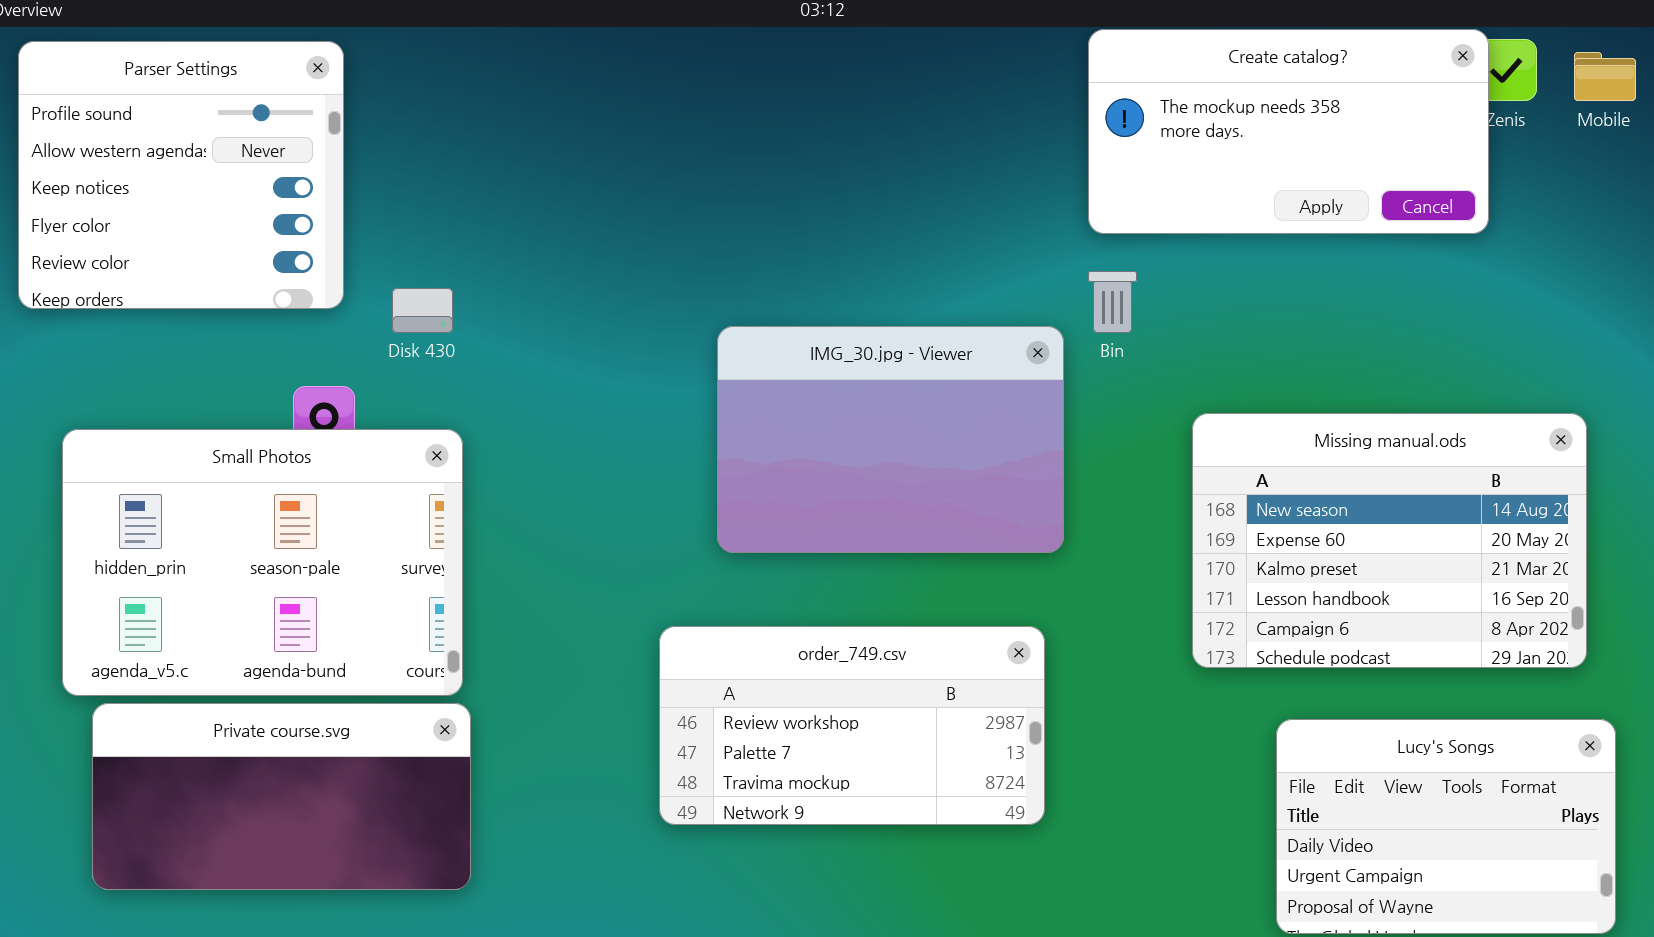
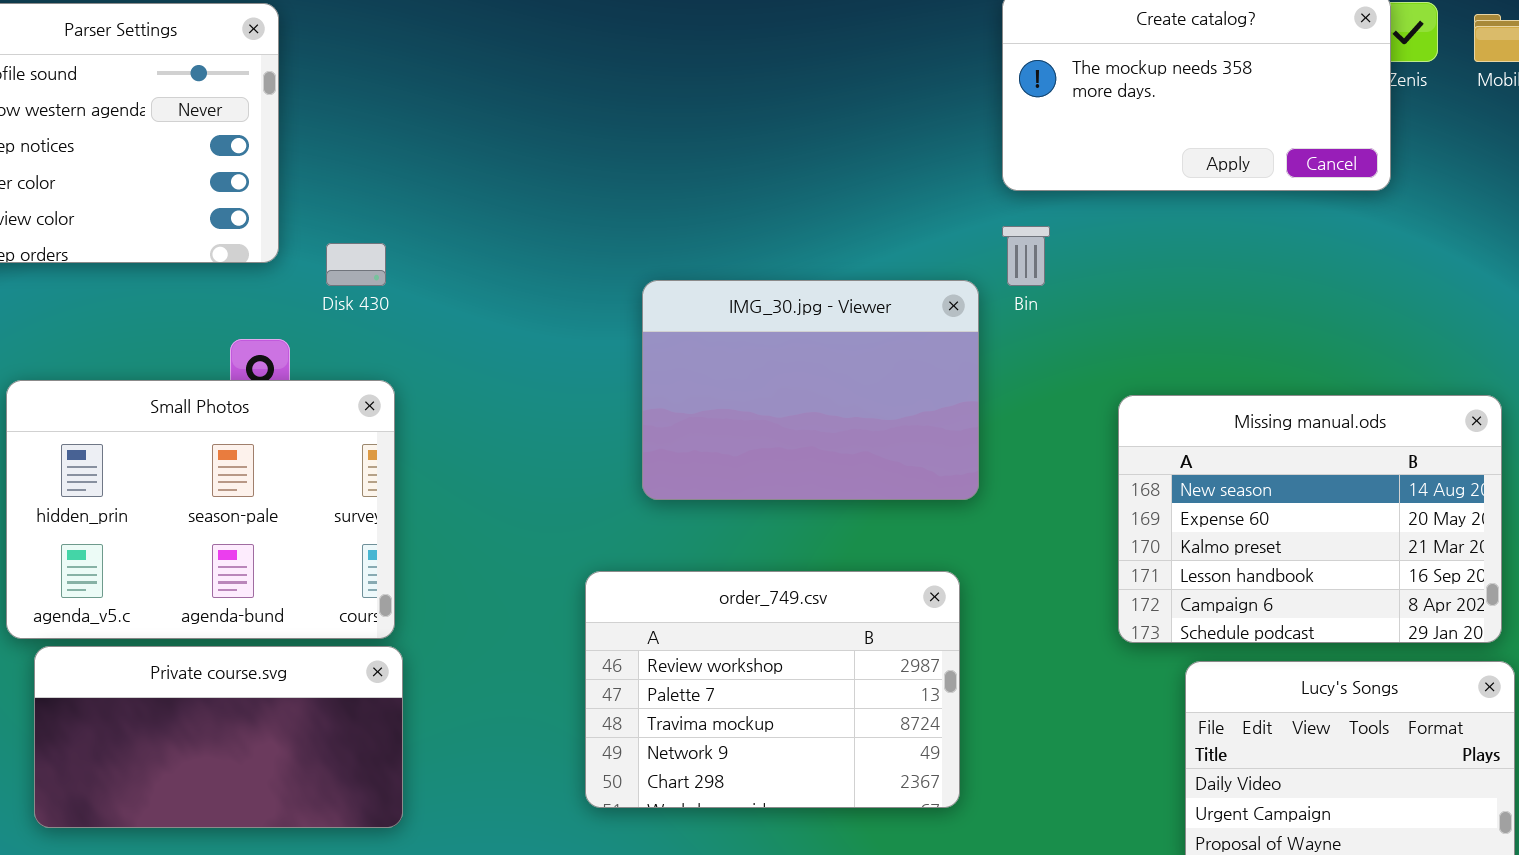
Missing manual.ods: [1192,413,1587,668] -> [1118,395,1502,643], moved
order_749.csv: [659,626,1045,825] -> [585,571,960,808], resized

